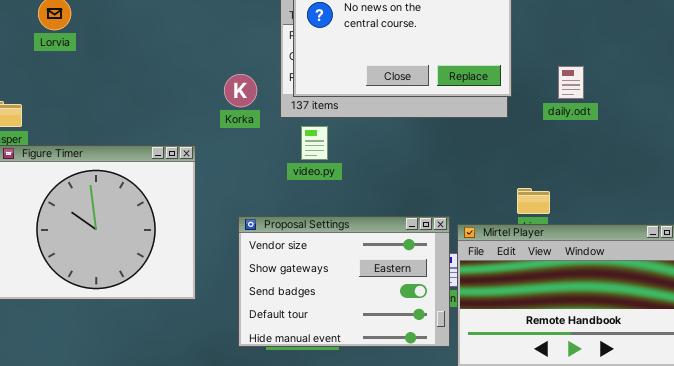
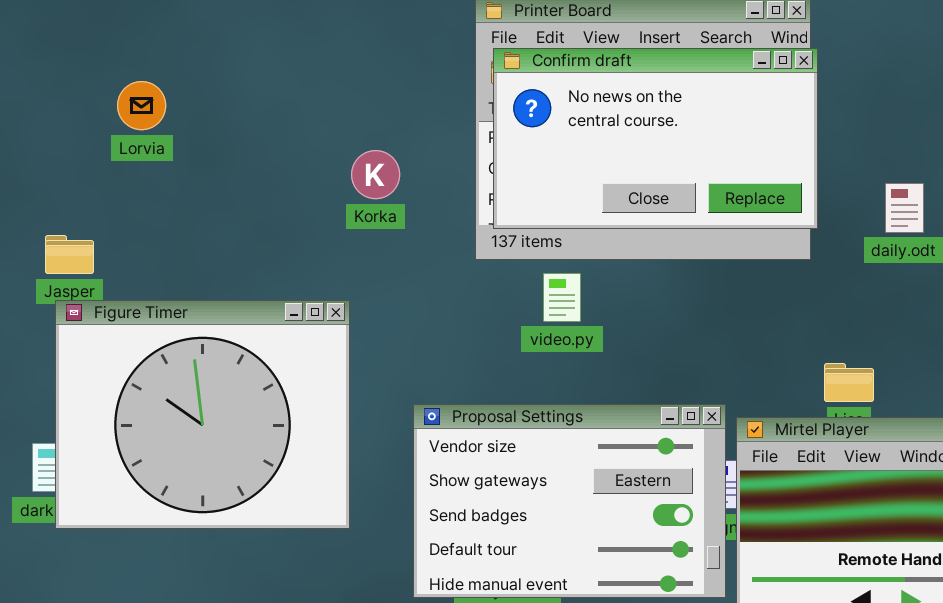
Korka: [224,74,257,107] -> [351,150,400,199], moved
video.py: [301,126,328,160] -> [543,273,581,322], moved

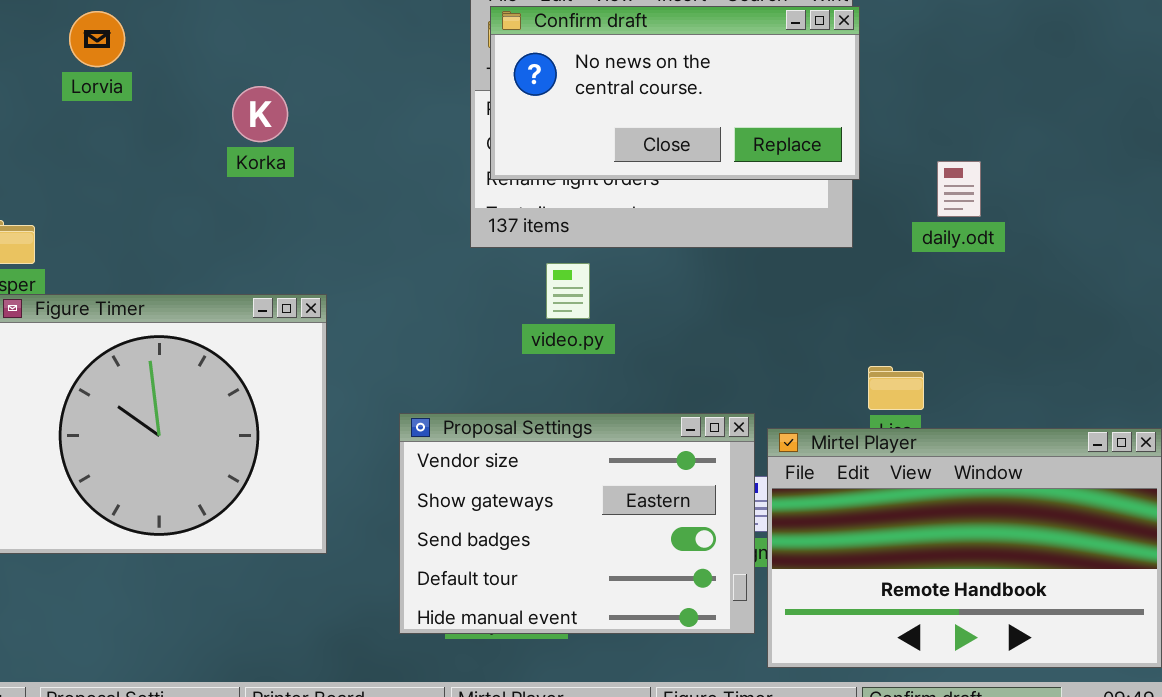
Confirm draft: [493,48,818,229] -> [490,6,860,180], resized
Lorvia: [117,81,166,130] -> [69,11,125,67], moved
Korka: [351,150,400,199] -> [232,86,288,142], moved

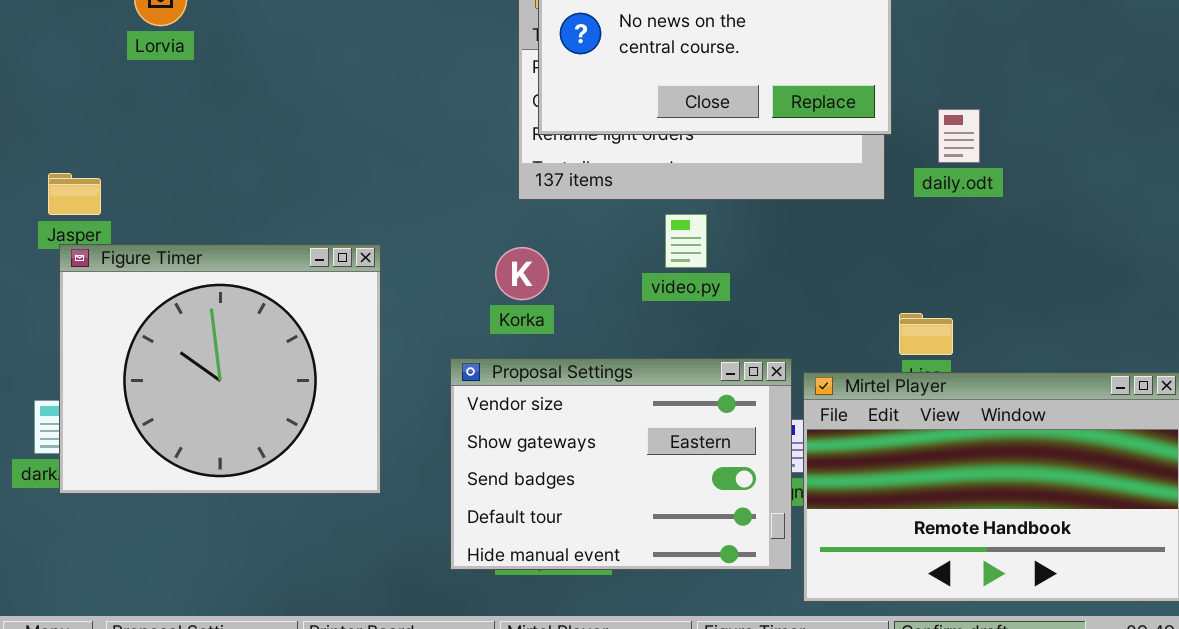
Korka: [232,86,288,142] -> [495,247,549,300], moved
daily.odt: [937,161,981,217] -> [938,109,980,163], moved
video.py: [546,263,590,319] -> [665,214,707,268], moved

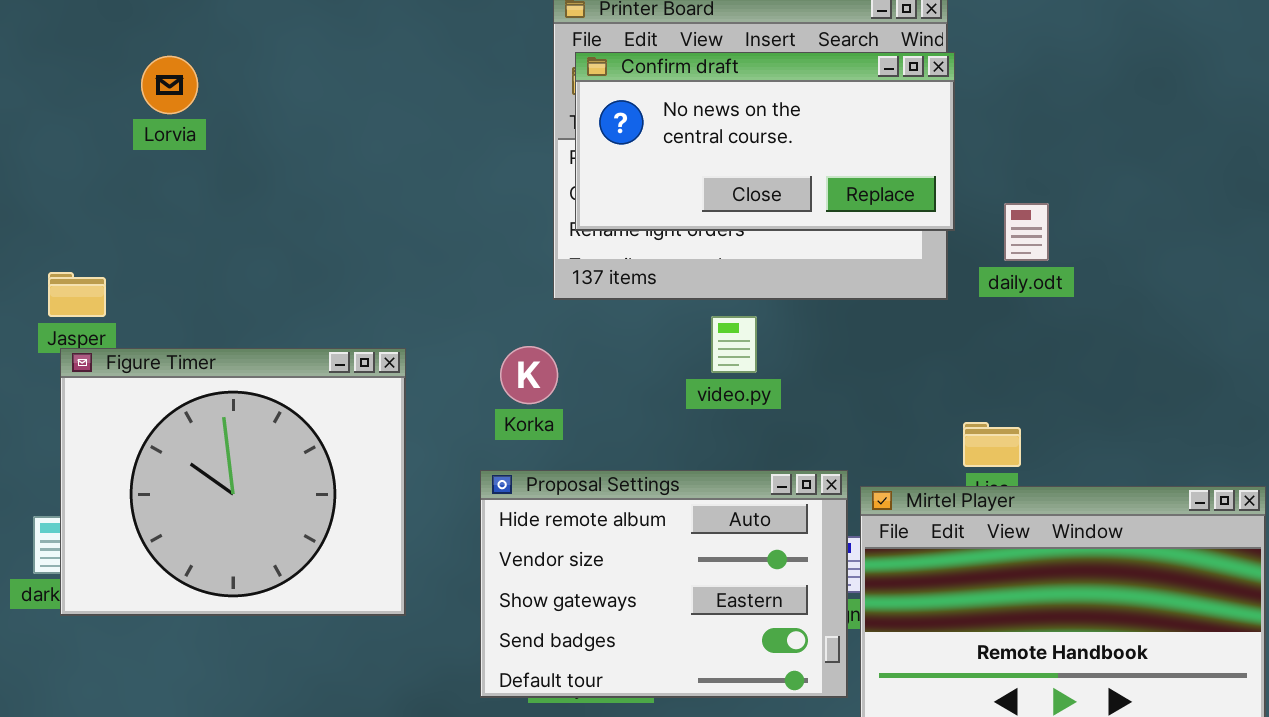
Korka: [495,247,549,300] -> [500,346,558,404], moved
Proposal Settings: [450,358,792,570] -> [480,470,848,698], scrolled up 1 row

